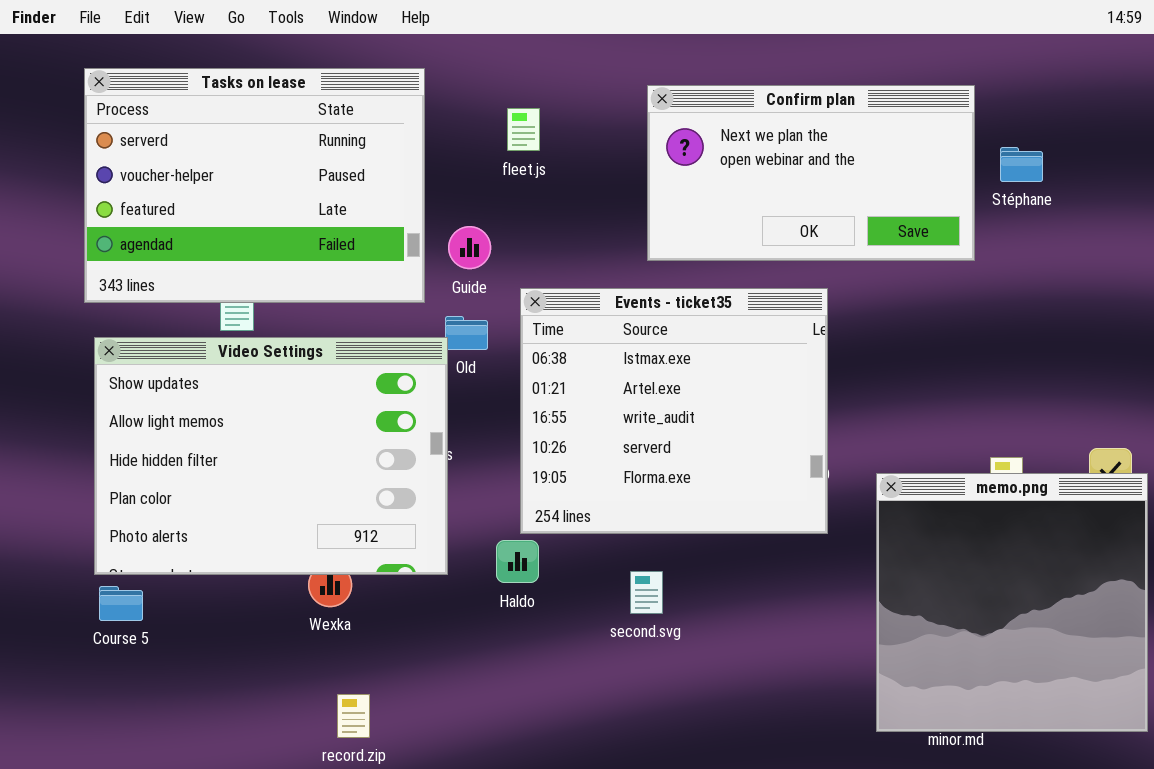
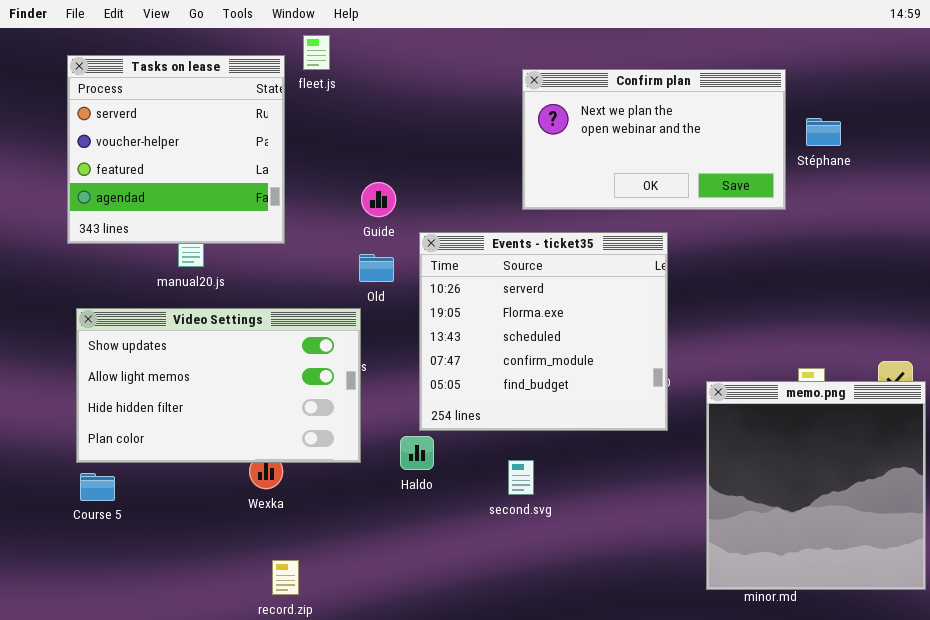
Tasks on lease: [84,68,425,303] -> [67,55,285,244], resized
fleet.js: [507,108,540,151] -> [303,35,330,70], moved
Events - ticket35: [520,288,828,534] -> [419,232,668,431], scrolled down 3 rows
Video Settings: [94,337,448,575] -> [76,308,361,463], resized

